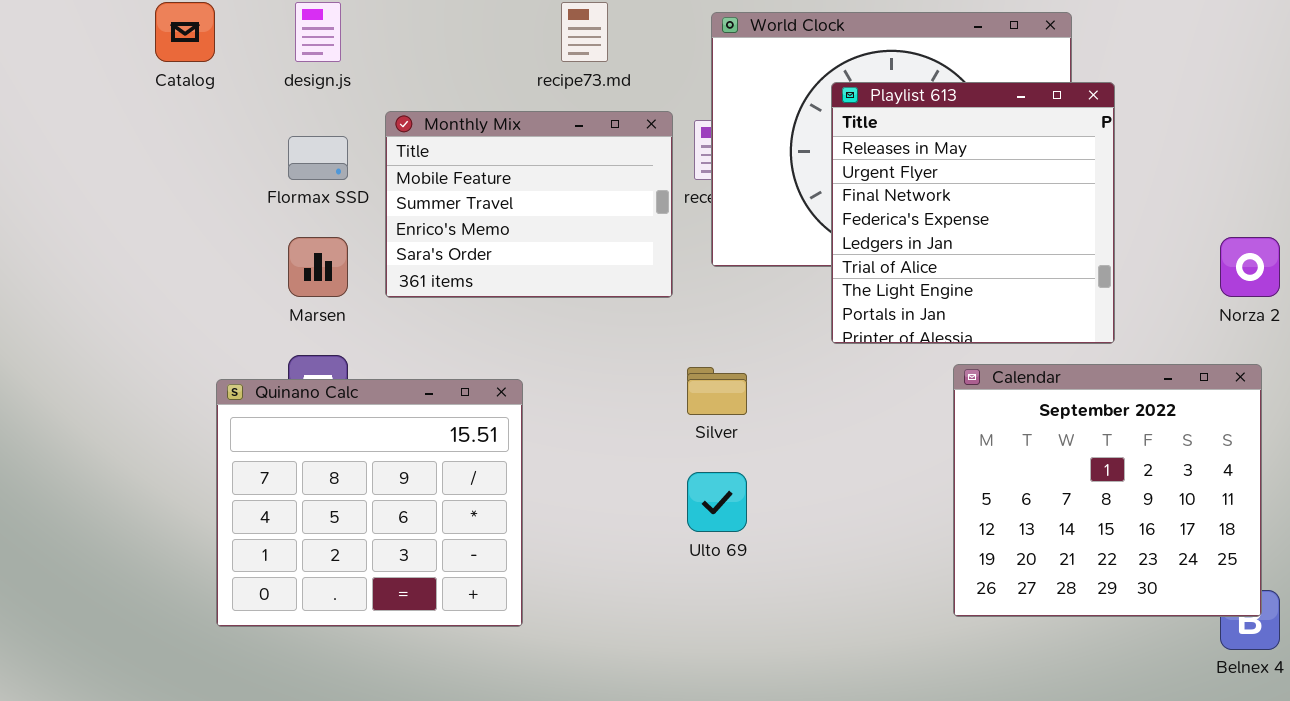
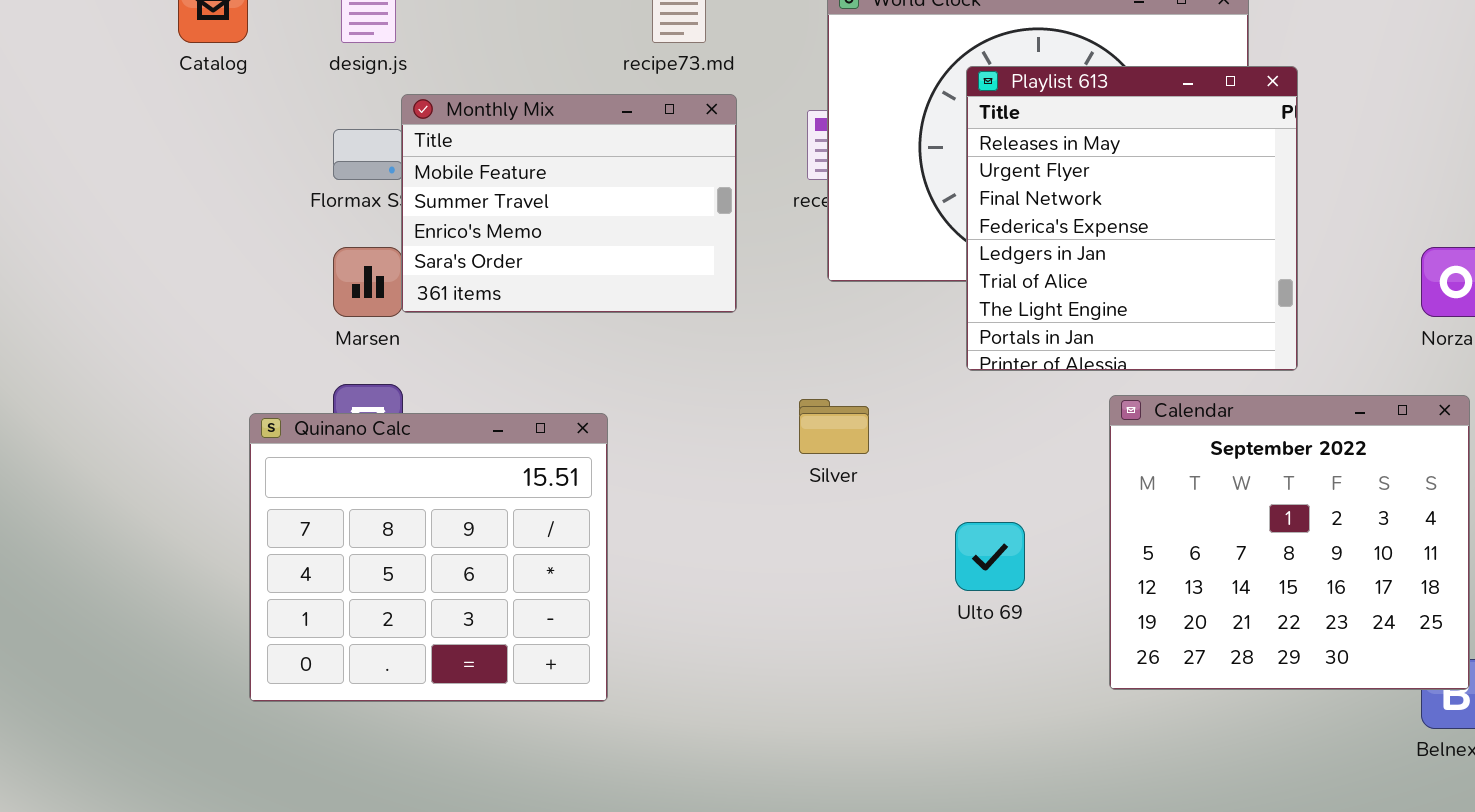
Monthly Mix: [385,111,673,298] -> [401,94,737,313], moved
Ulto 69: [687,472,747,532] -> [955,522,1025,591], moved

